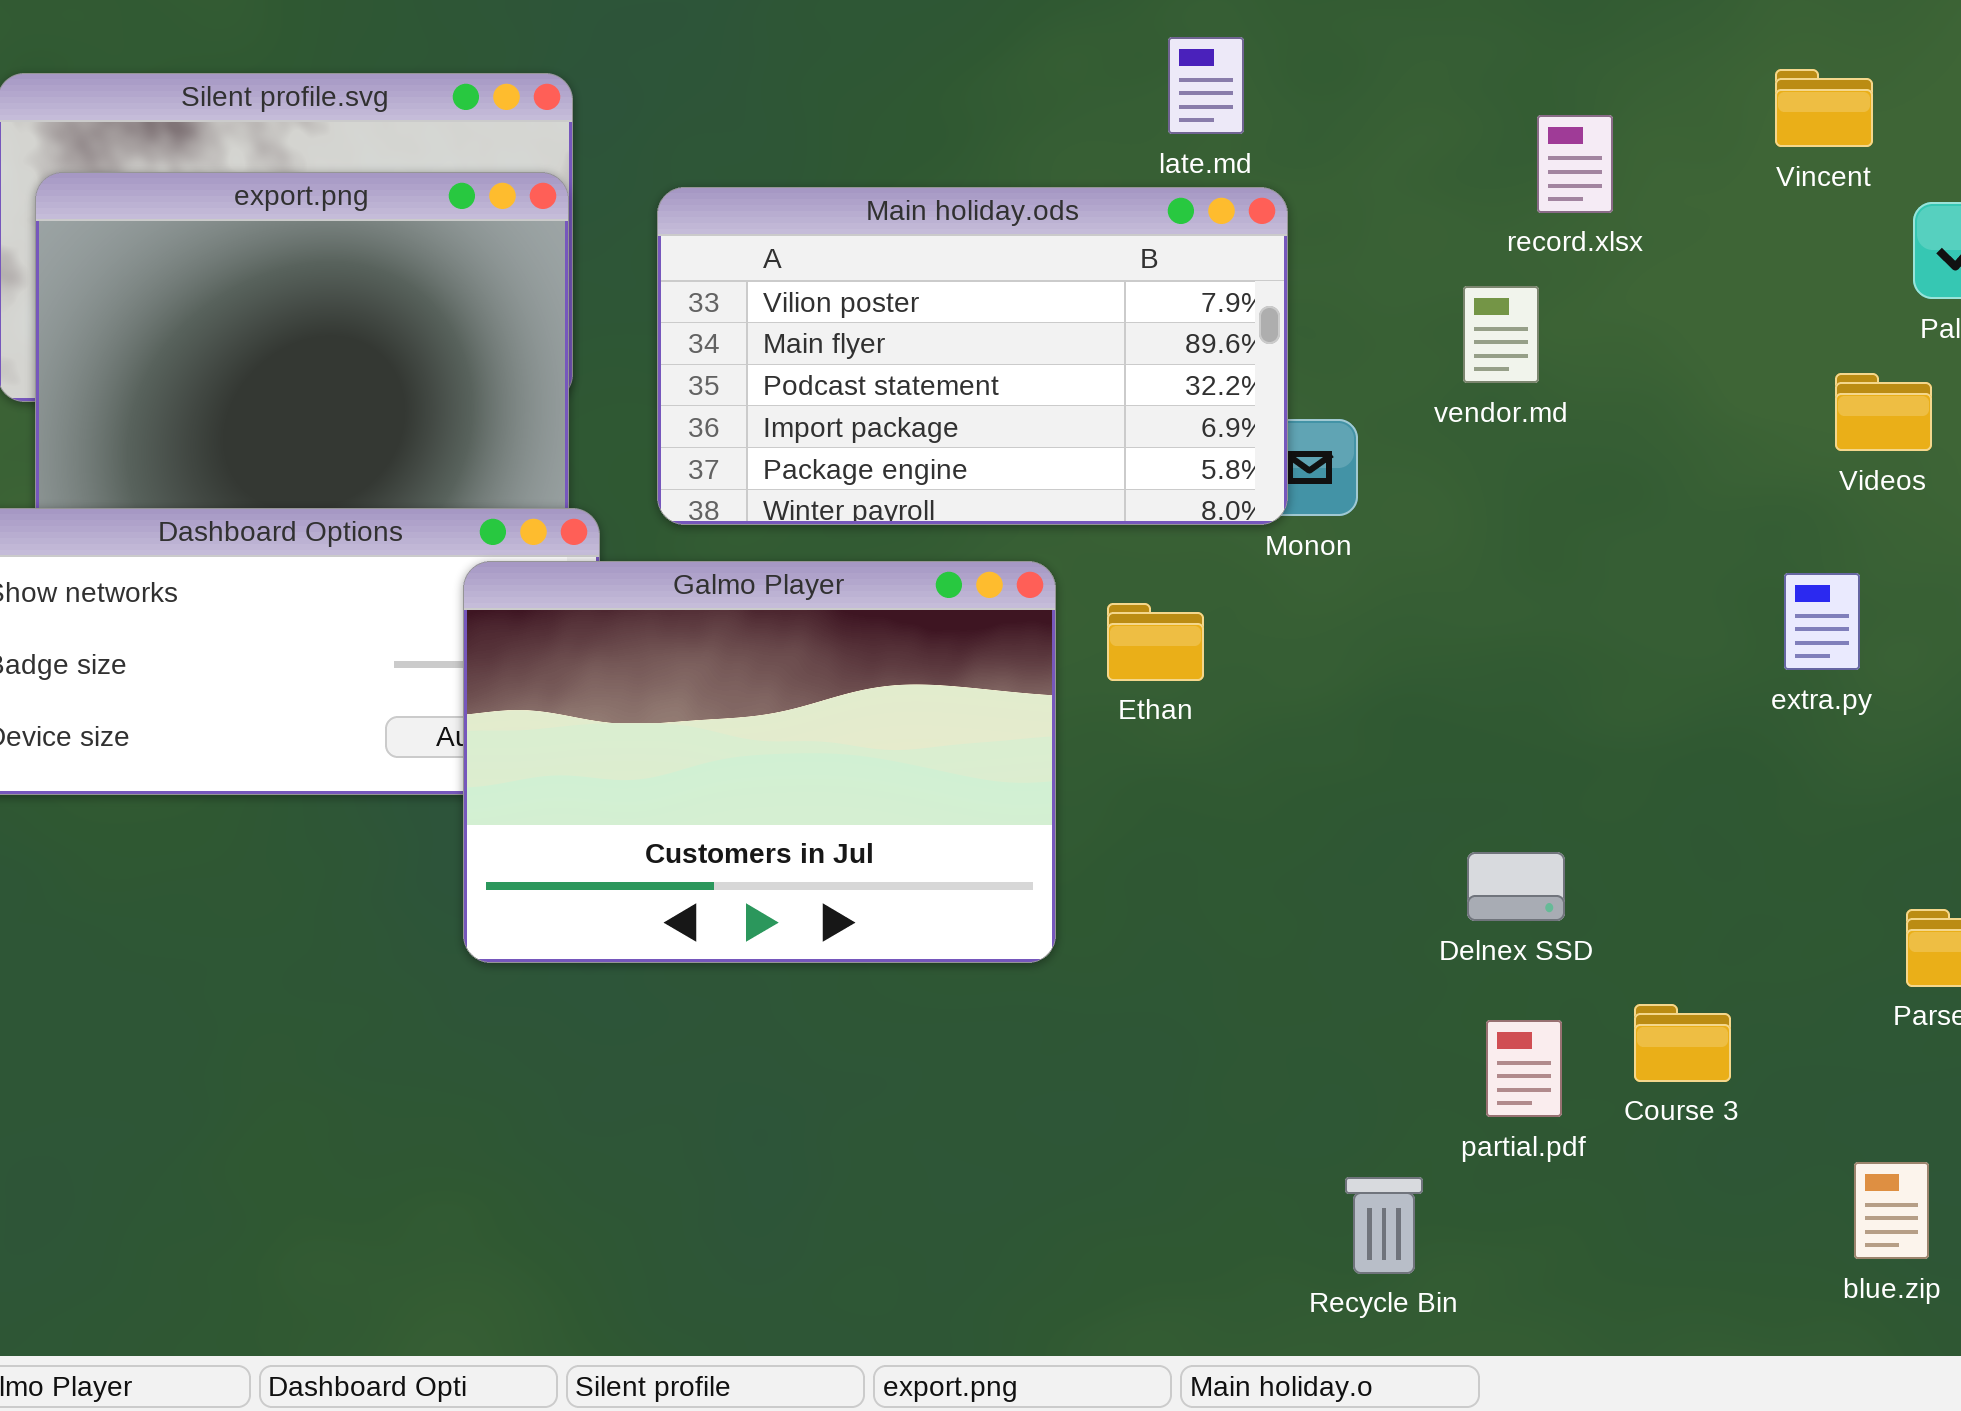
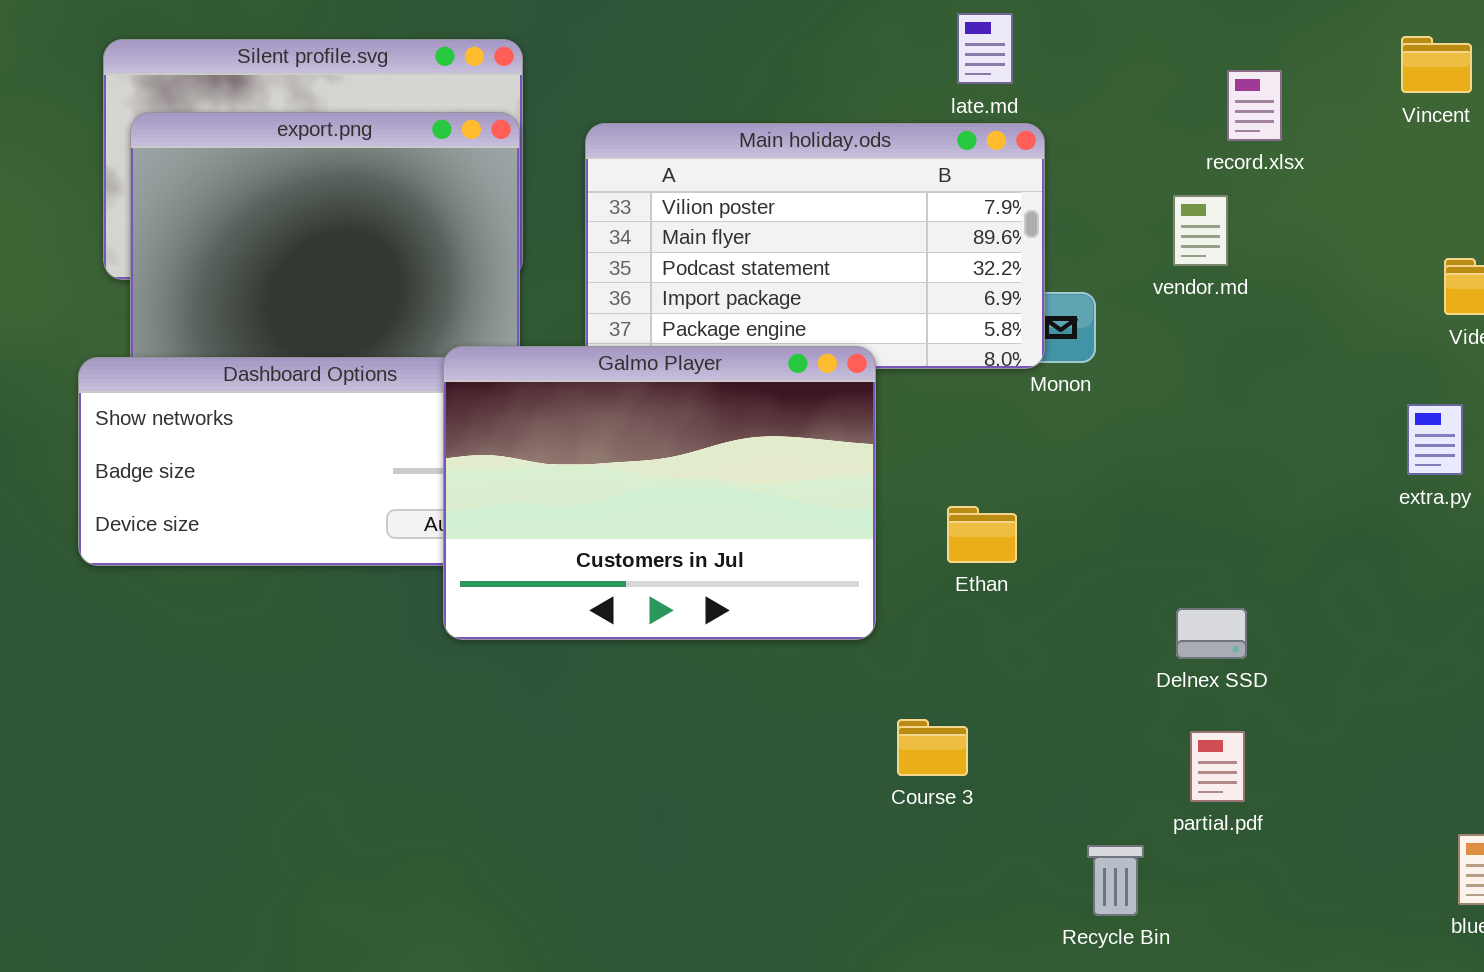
Galmo Player: [463,561,1056,963] -> [443,346,876,640], moved
Ethan: [1107,603,1204,681] -> [947,506,1017,563], moved
Course 3: [1634,1004,1731,1082] -> [897,719,968,776], moved

